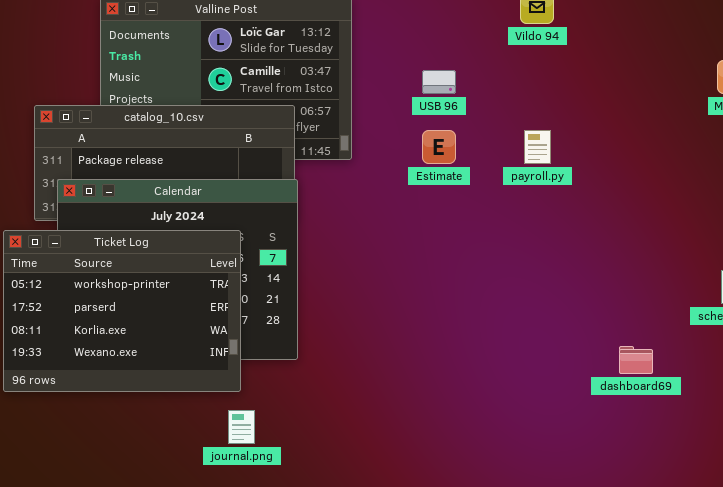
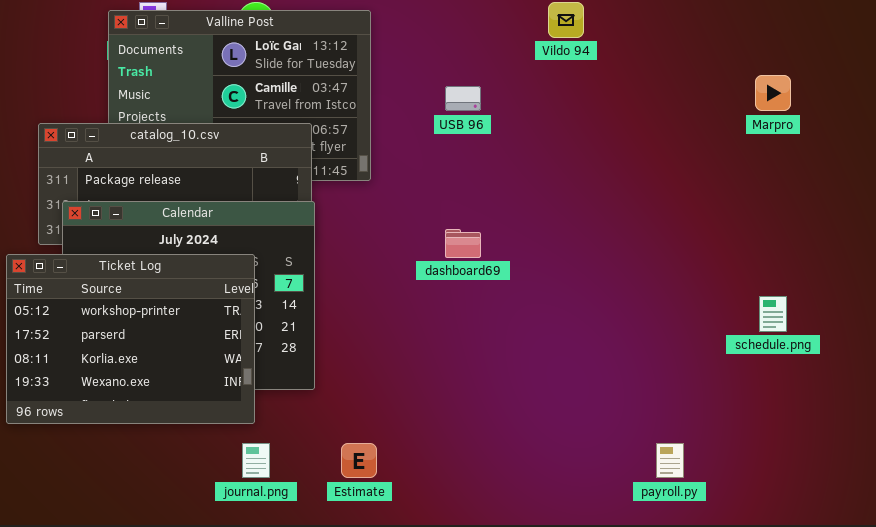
Estimate: [422,130,456,164] -> [341,443,377,478], moved
payroll.py: [524,130,551,164] -> [656,443,684,478], moved
dashboard69: [619,346,653,374] -> [445,229,481,258], moved

